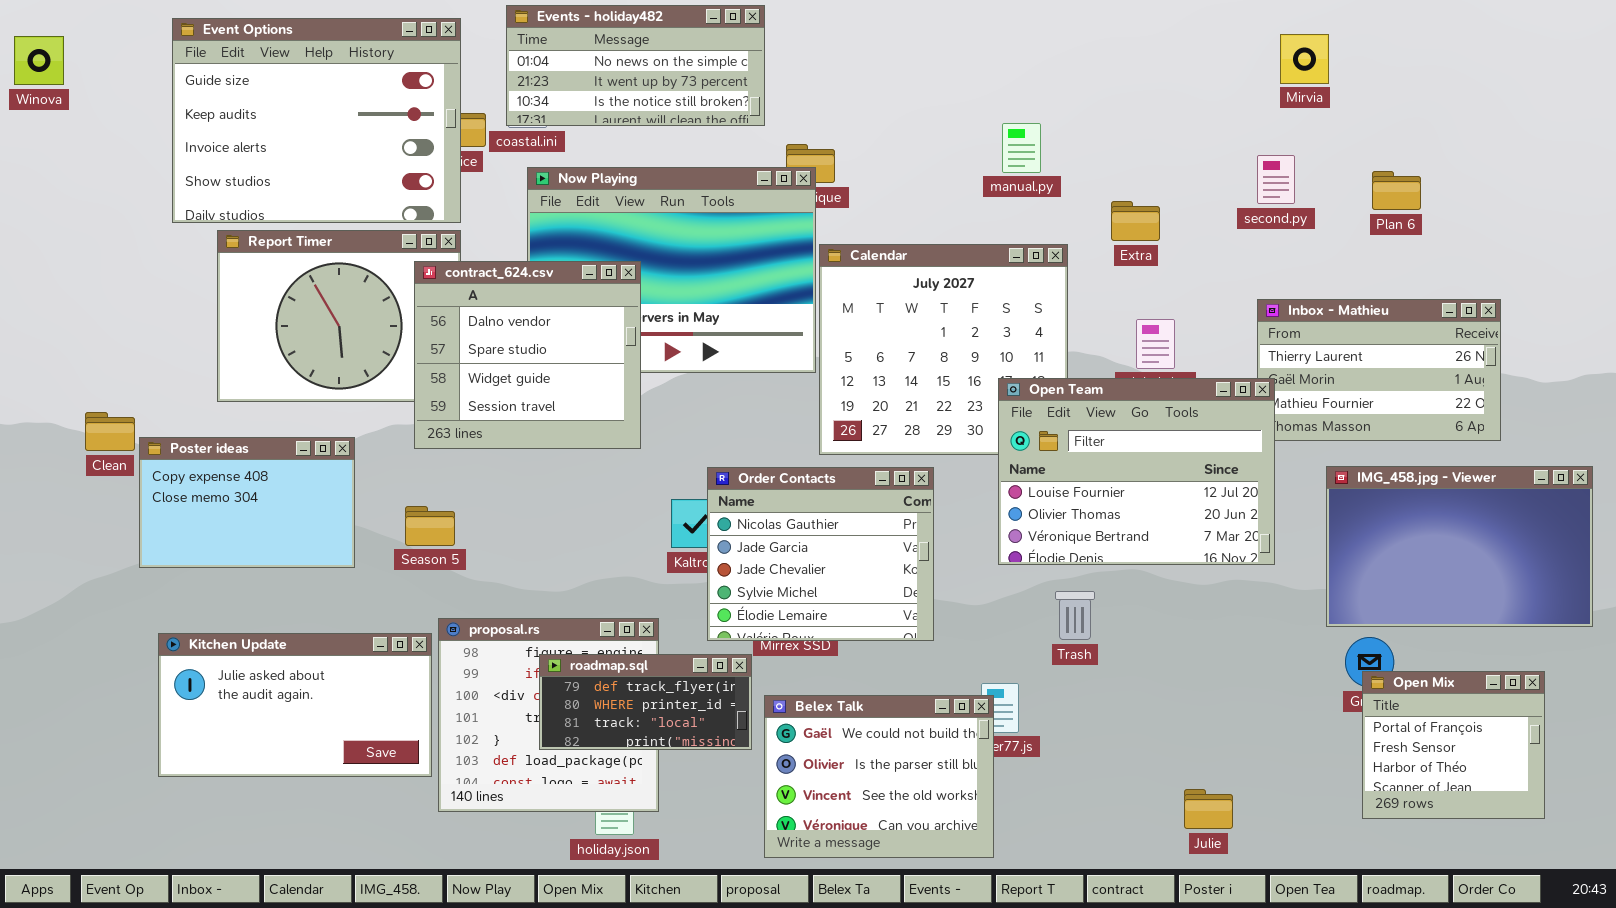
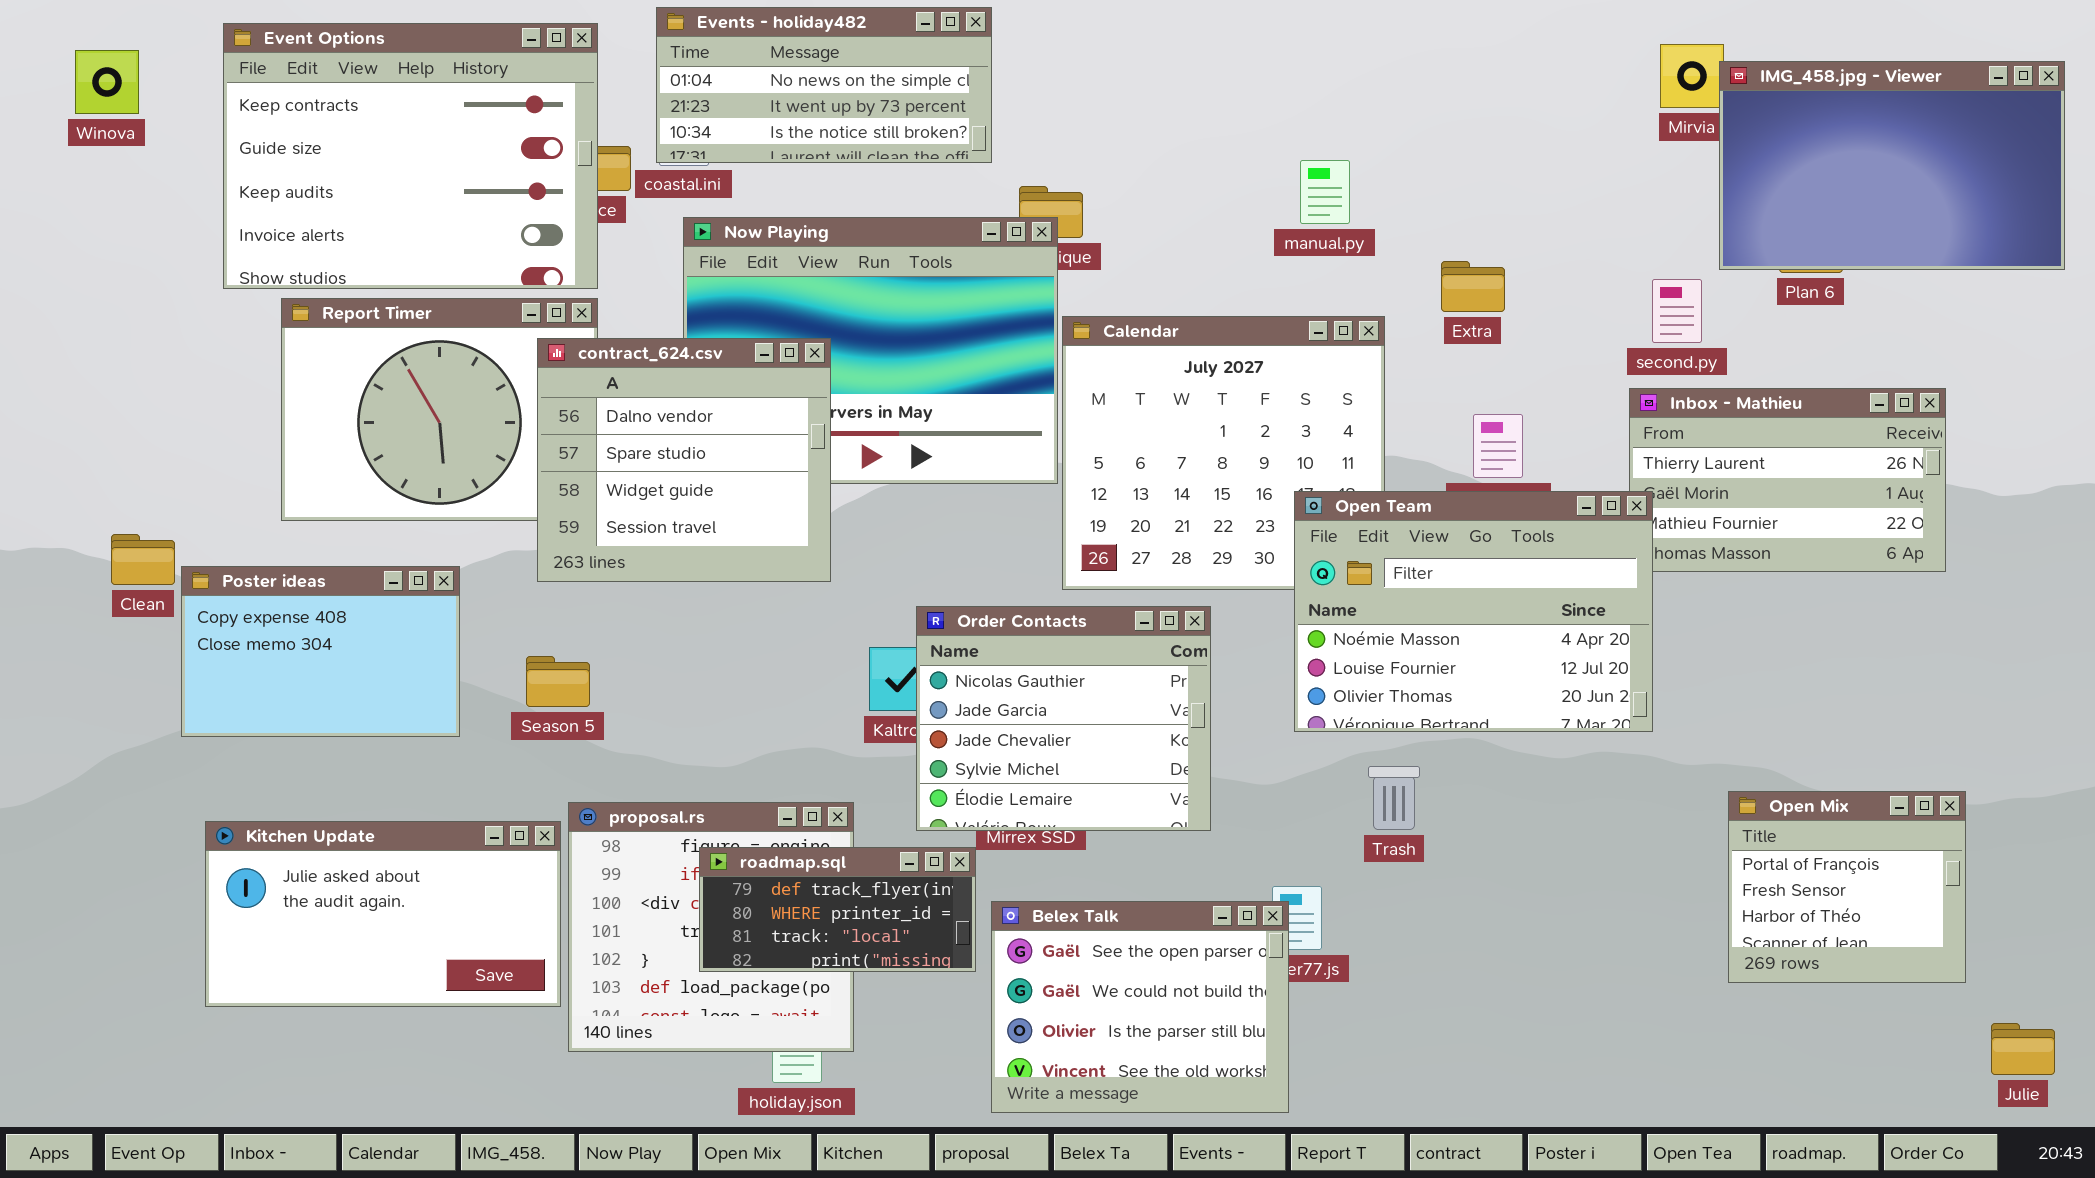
Event Options: [172,18,461,223] -> [223,23,598,289], scrolled up 1 row
Winova: [14,36,64,85] -> [75,50,139,114], moved
second.py: [1257,155,1295,204] -> [1652,279,1702,343], moved
Open Team: [998,378,1275,565] -> [1294,491,1653,732], scrolled up 1 row
IMG_458.jpg - Viewer: [1326,466,1593,627] -> [1719,61,2065,270], moved
Open Mix: [1362,671,1545,819] -> [1728,791,1966,983], moved
Belex Talk: [764,695,994,858] -> [991,901,1289,1113], scrolled up 1 row
Julie: [1184,789,1233,829] -> [1991,1023,2055,1075], moved

